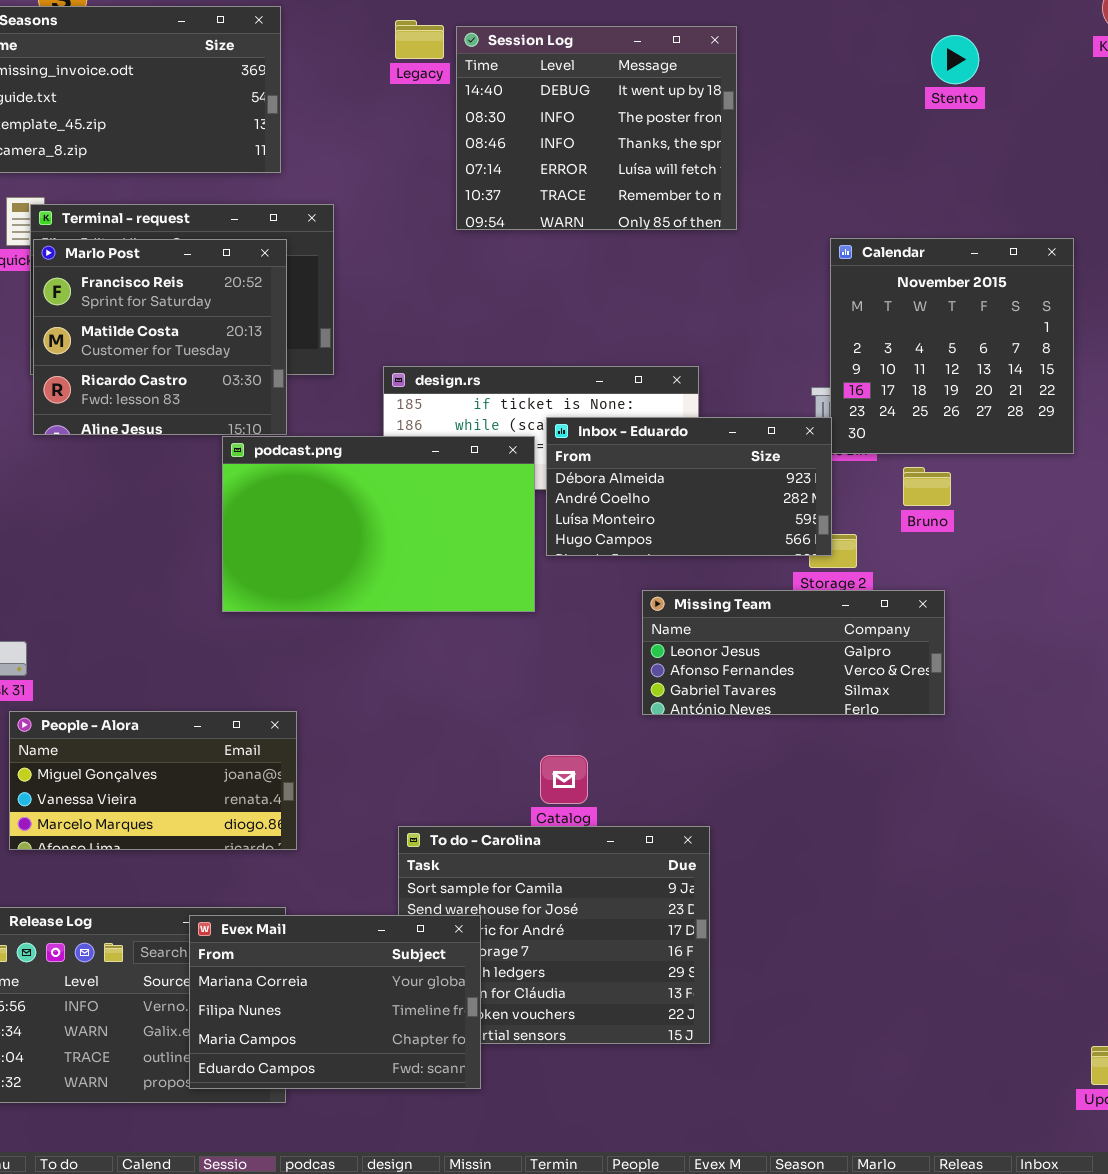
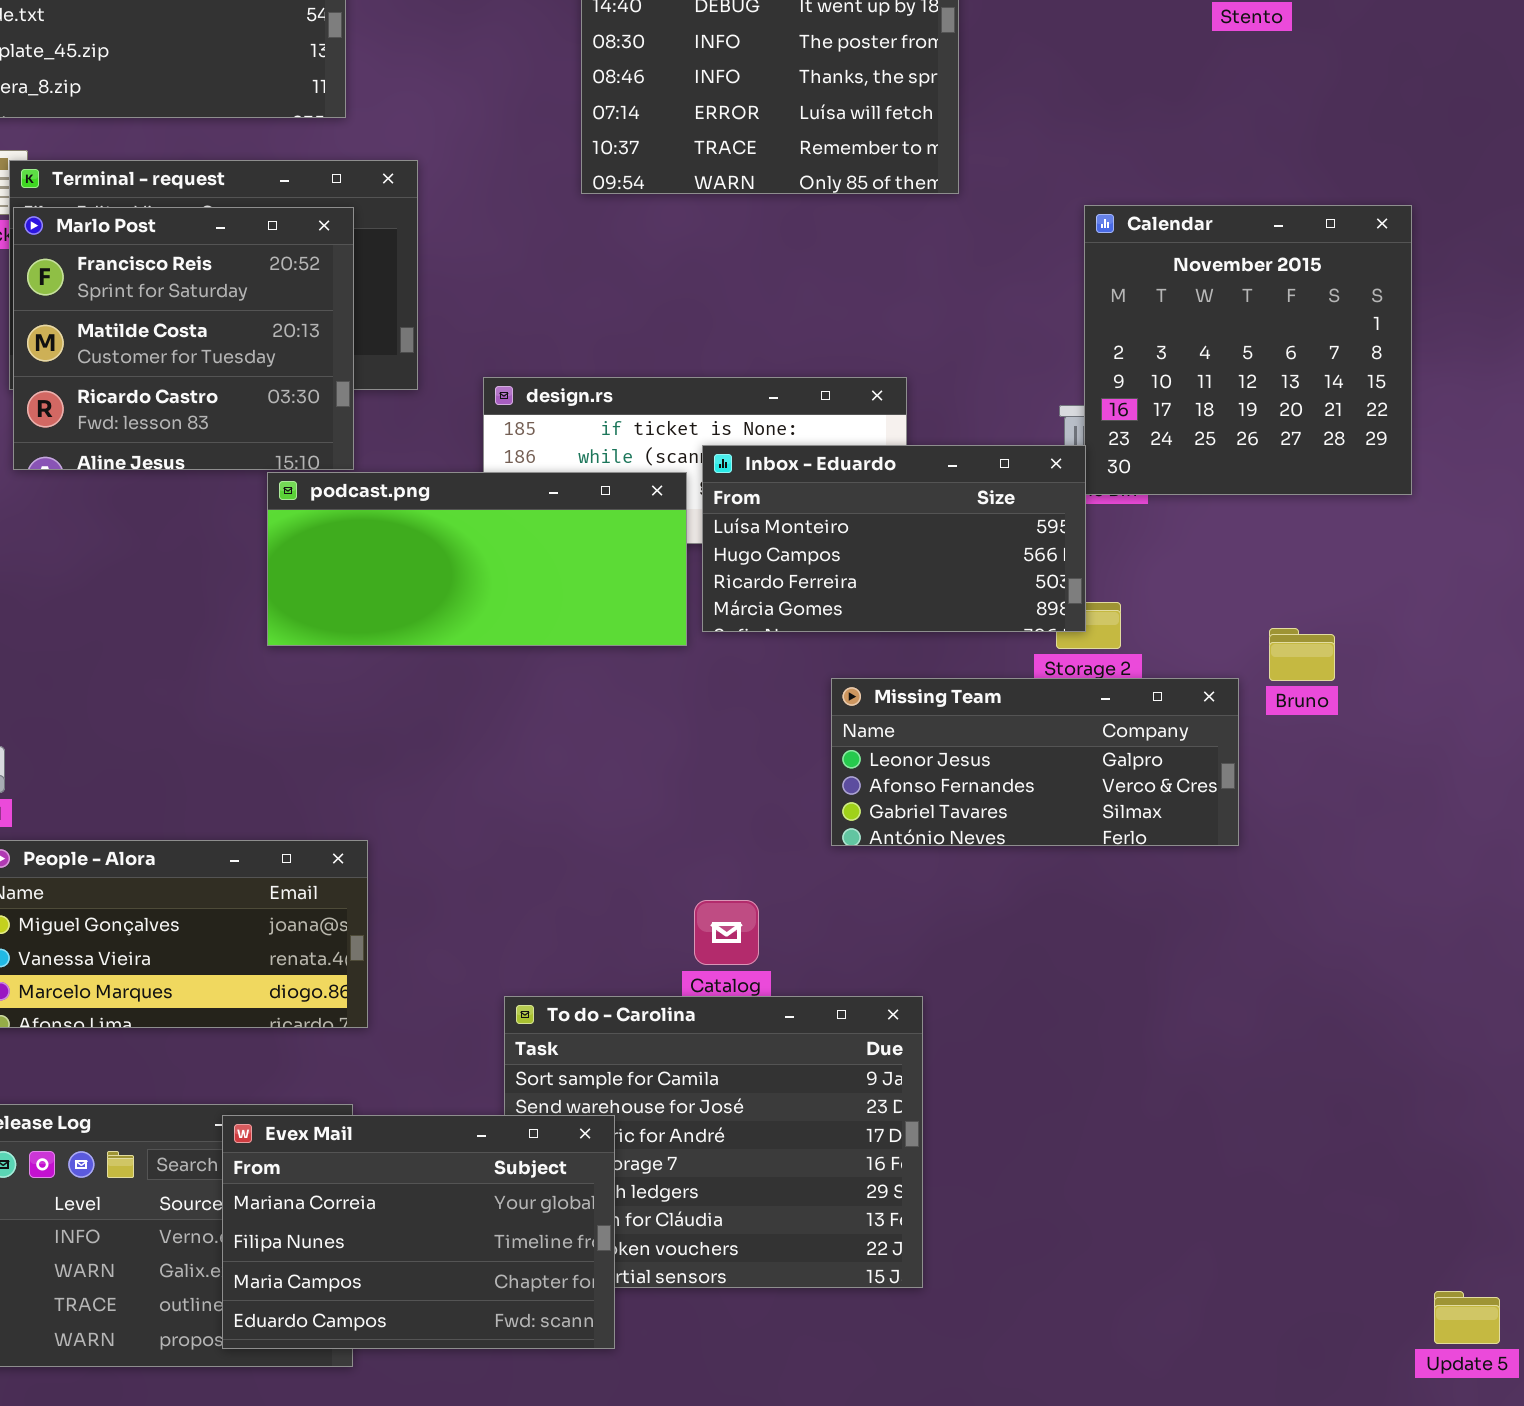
Inbox - Eduardo: [546,417,832,556] -> [702,445,1086,632], scrolled down 2 rows
podcast.png: [222,436,535,612] -> [267,472,687,646], resized
Bruno: [903,467,951,506] -> [1269,628,1335,681], moved

